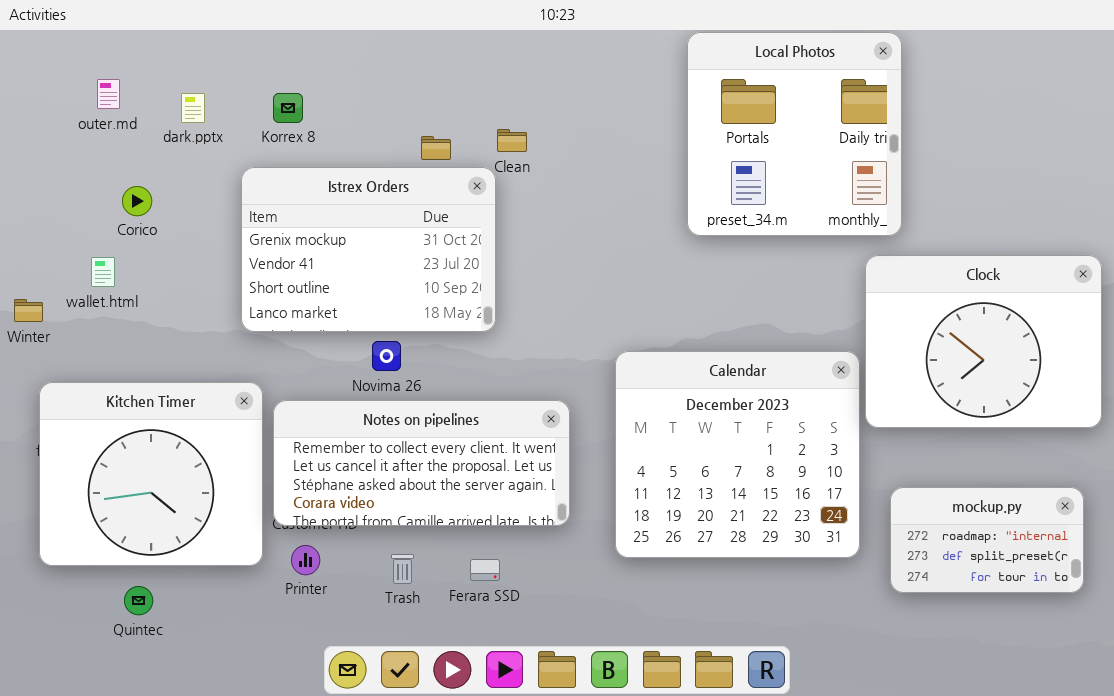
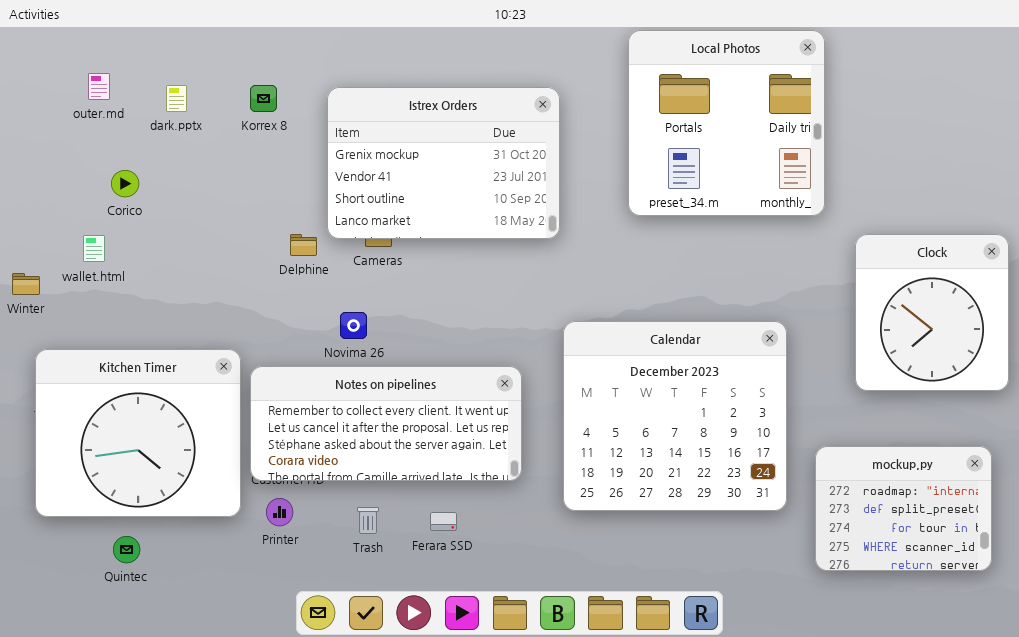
Istrex Orders: [241,167,496,332] -> [327,87,560,239], moved
Clock: [865,255,1102,428] -> [855,234,1009,391], resized
mockup.py: [890,487,1084,593] -> [815,446,992,571], resized

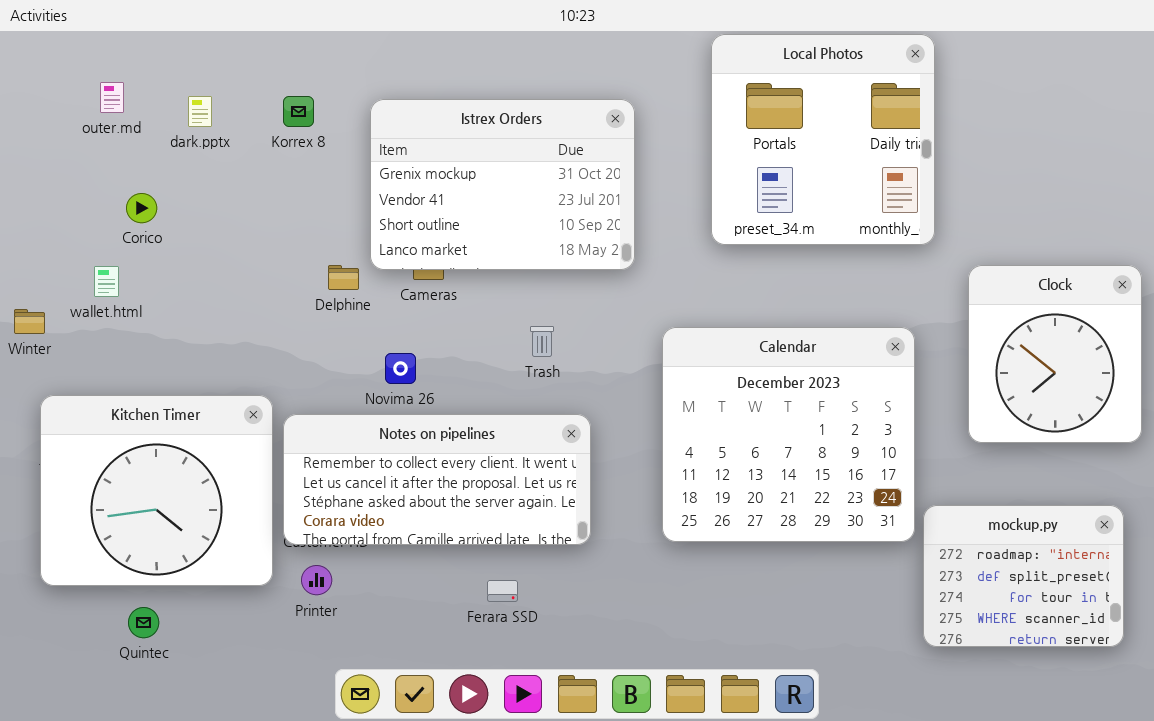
Calendar: [563,321,787,511] -> [662,327,915,542], moved
Trash: [357,507,379,534] -> [530,326,554,357], moved

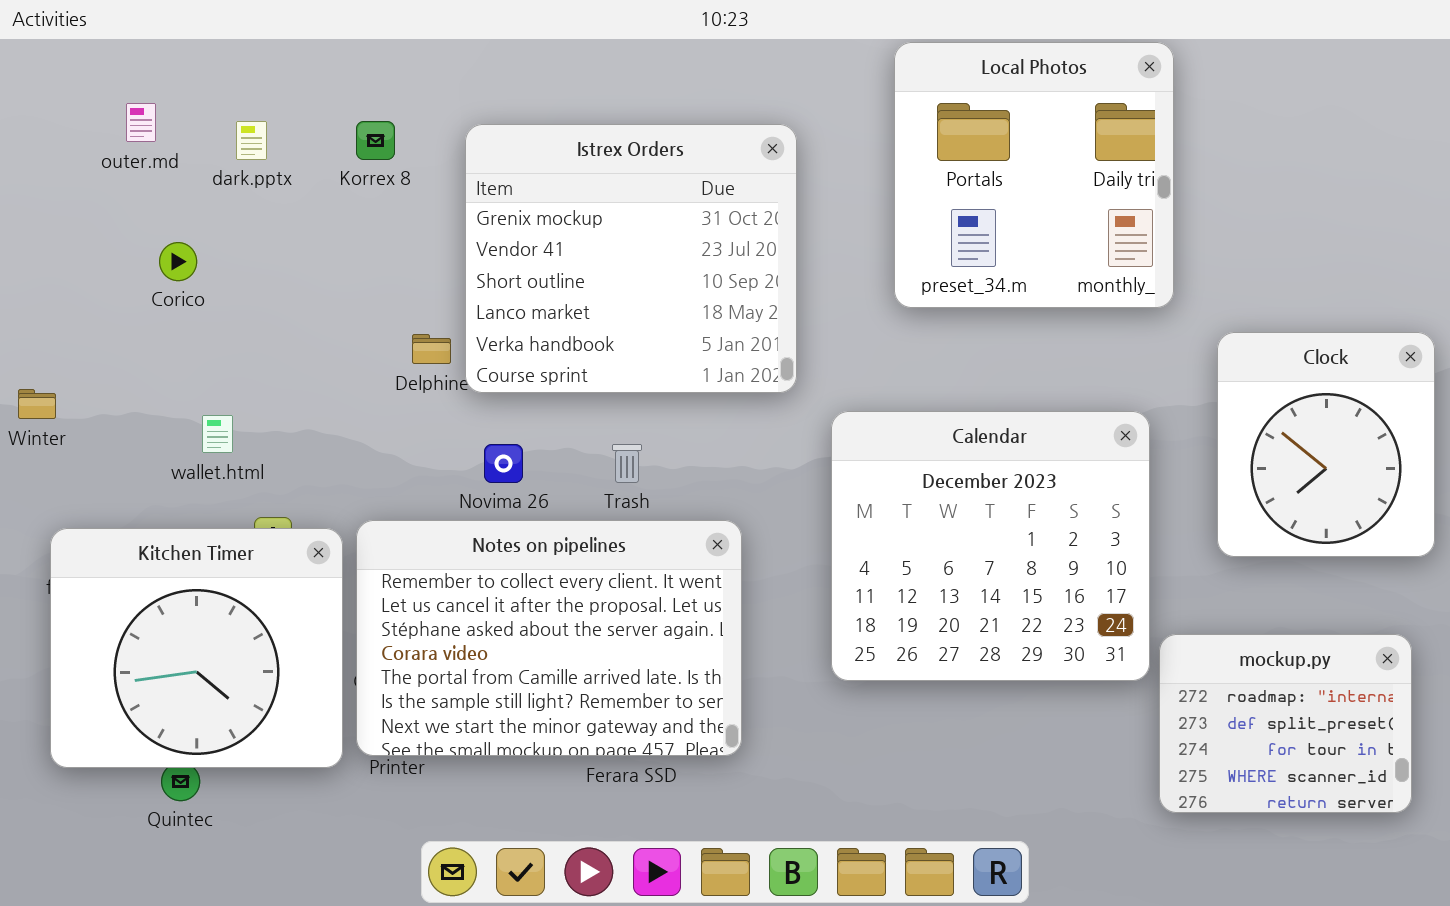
Istrex Orders: [370,99,635,270] -> [465,124,797,393], resized
wallet.html: [94,266,119,297] -> [202,415,233,453], moved
Trash: [530,326,554,357] -> [612,444,642,483], moved
Kitchen Timer: [40,395,273,586] -> [50,528,343,768], moved
Notes on pipelines: [283,414,591,545] -> [356,520,742,756], resized

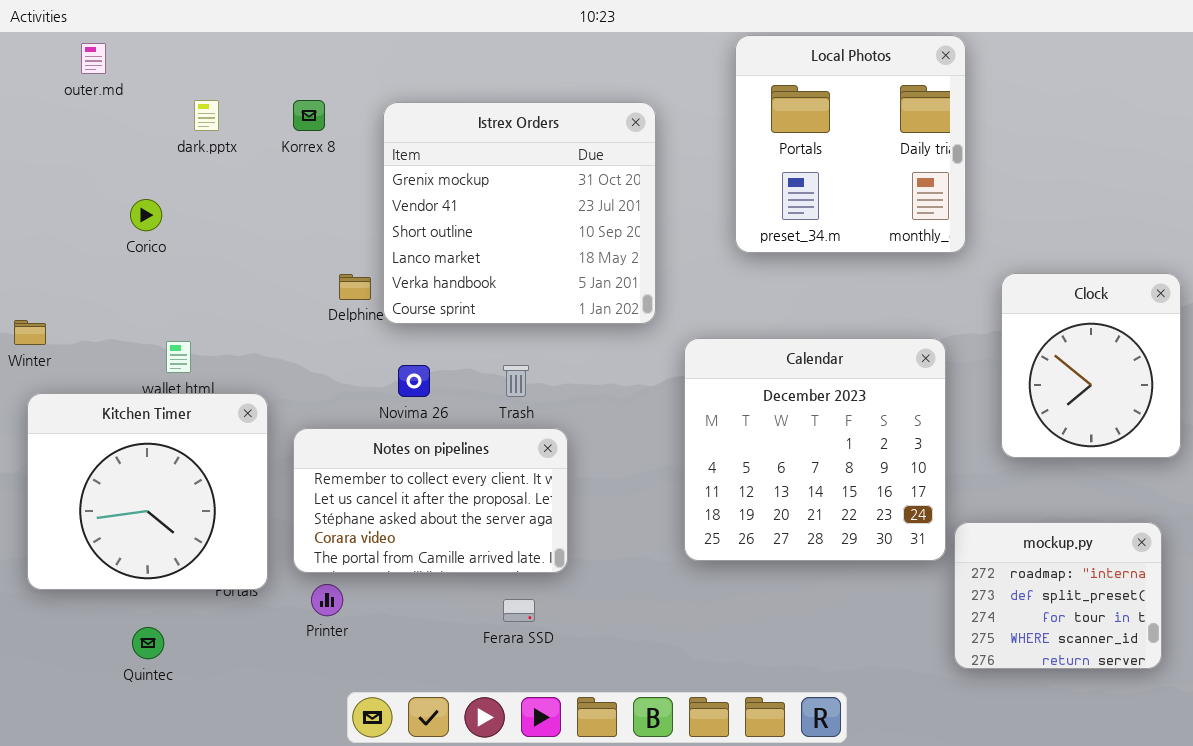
outer.md: [126,103,156,142] -> [81,43,106,74], moved
Notes on pipelines: [356,520,742,756] -> [293,428,568,573], resized
Kitchen Timer: [50,528,343,768] -> [27,393,268,590], moved

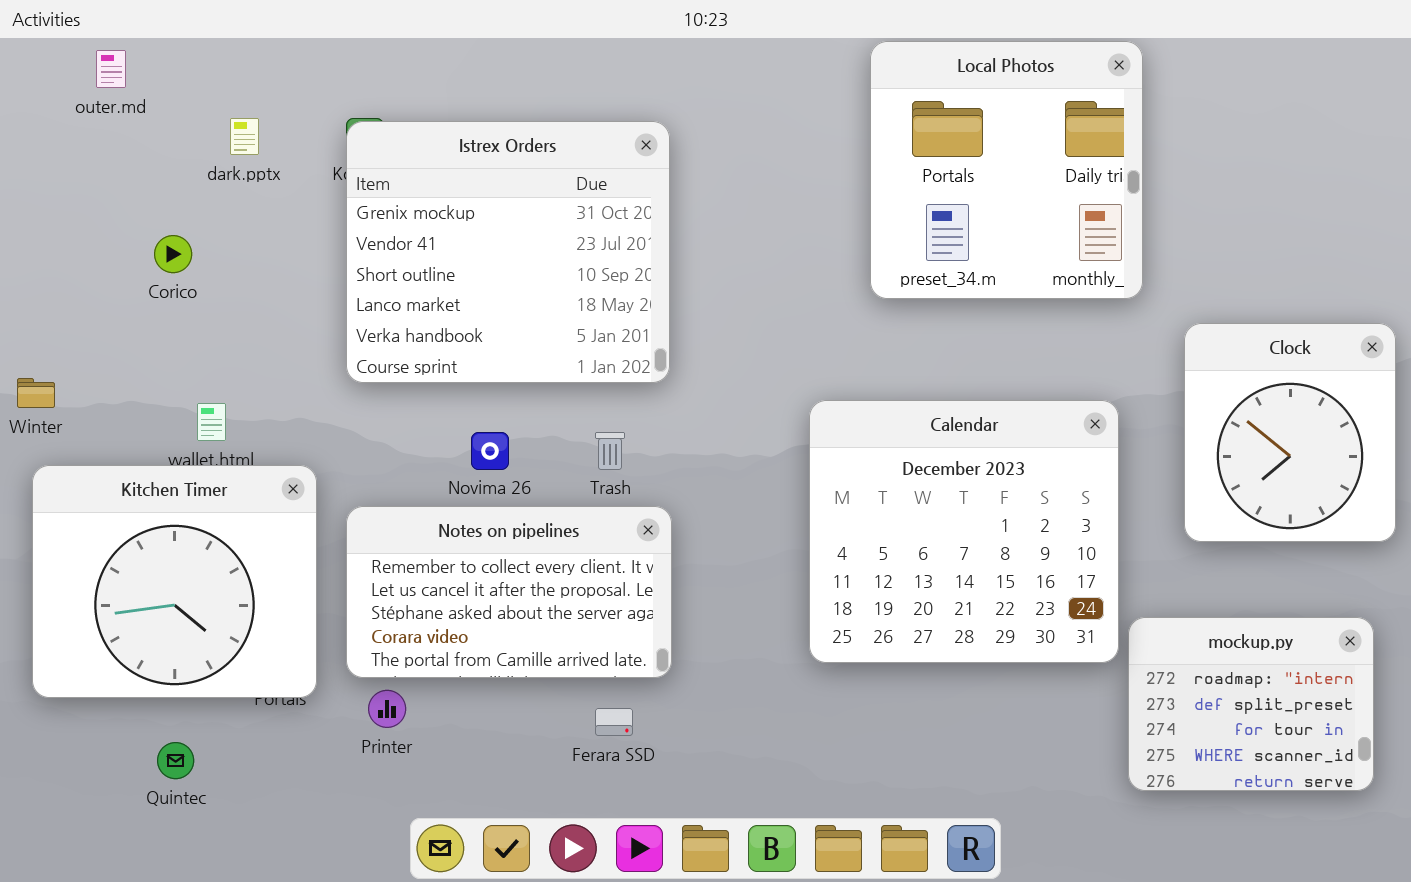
Istrex Orders: [383,102,656,324] -> [346,121,670,383], moved

